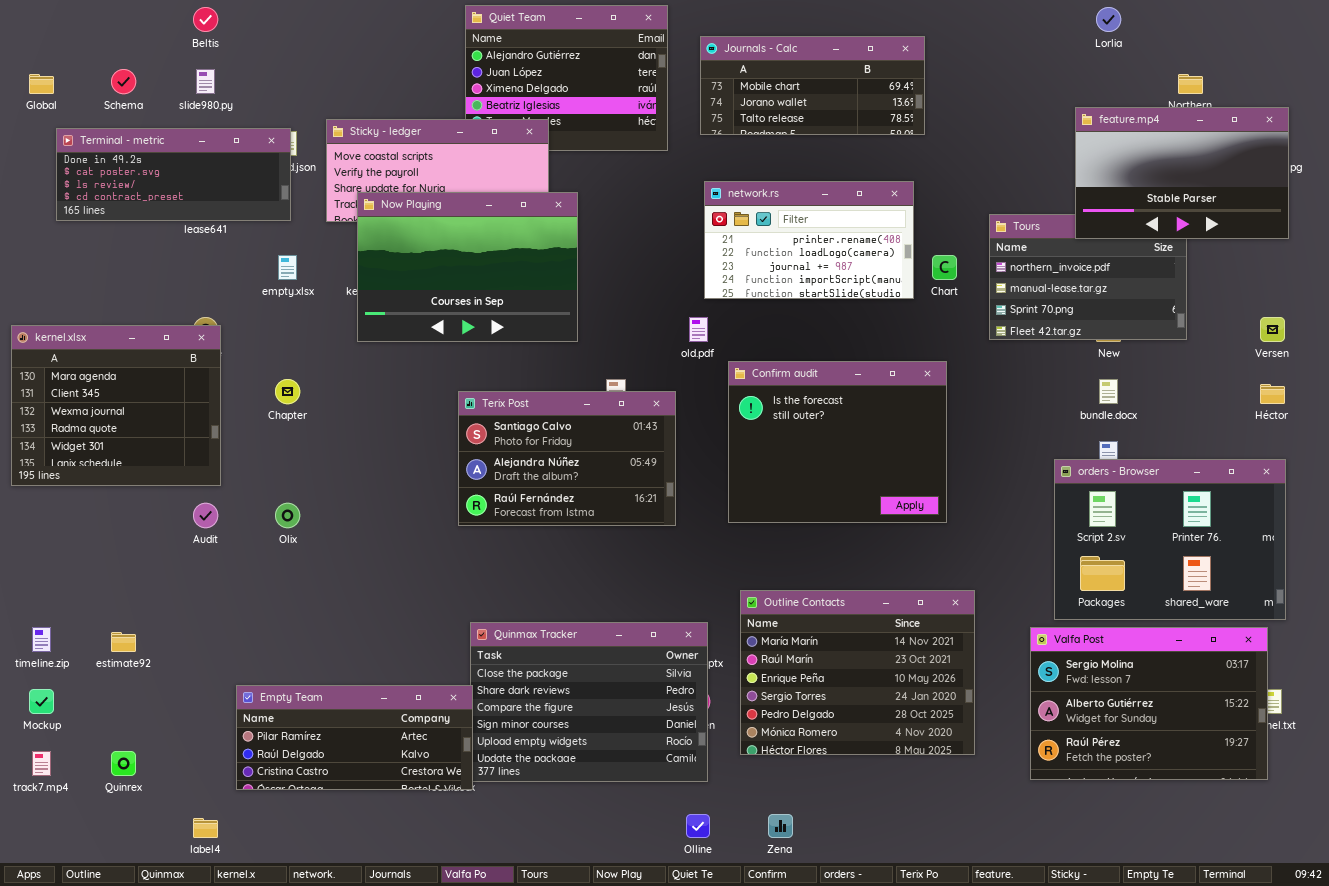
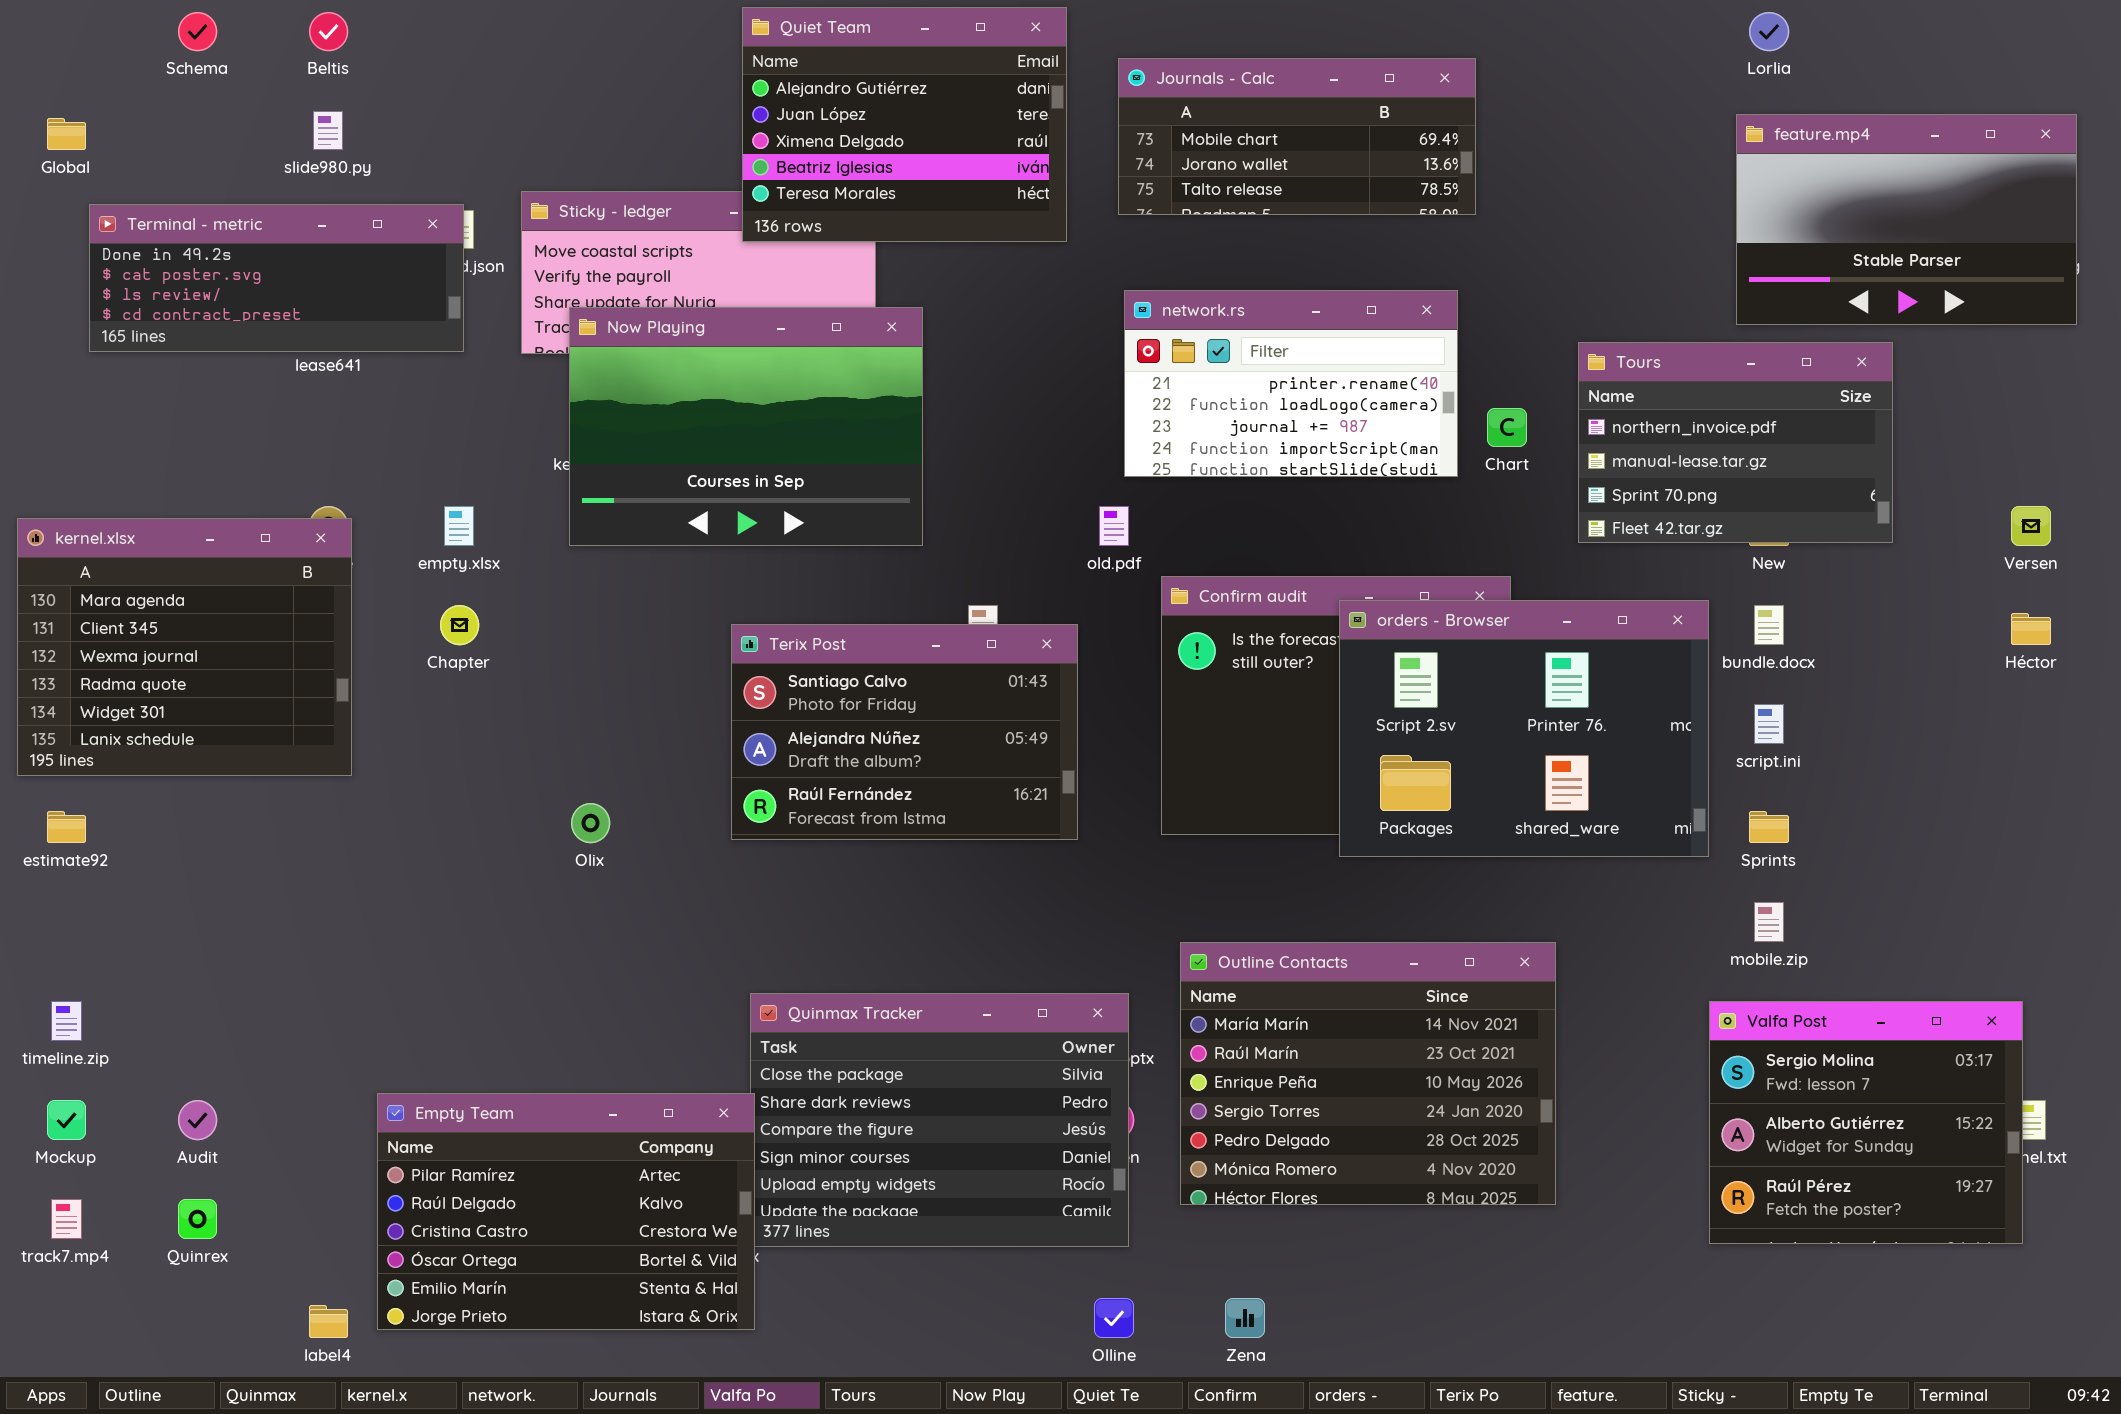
Quiet Team: [465,5,668,151] -> [742,7,1067,242], raised
Schema: [111,69,136,94] -> [178,12,217,51], moved
feature.mp4: [1075,107,1289,239] -> [1736,114,2077,325], moved
empty.xlsx: [278,255,297,280] -> [444,506,474,546], moved
orders - Browser: [1054,459,1286,620] -> [1339,600,1709,857], moved
Audit: [193,503,218,528] -> [178,1100,217,1140], moved
Olix: [275,503,300,528] -> [571,803,610,843], moved
Valfa Post: [1030,627,1268,780] -> [1709,1001,2023,1244], resized
estimate92: [111,632,136,652] -> [47,811,86,843], moved
Empty Team: [236,685,473,790] -> [377,1093,755,1330], resized

